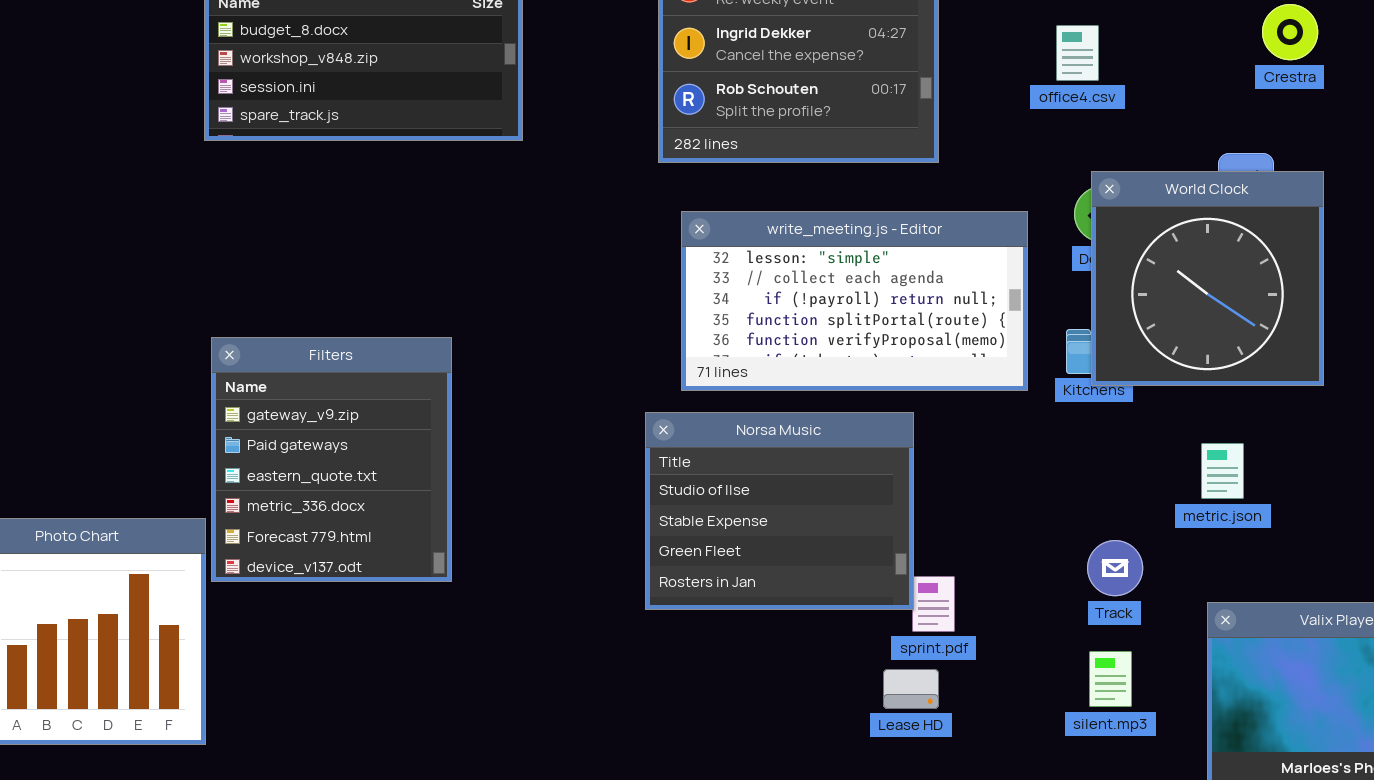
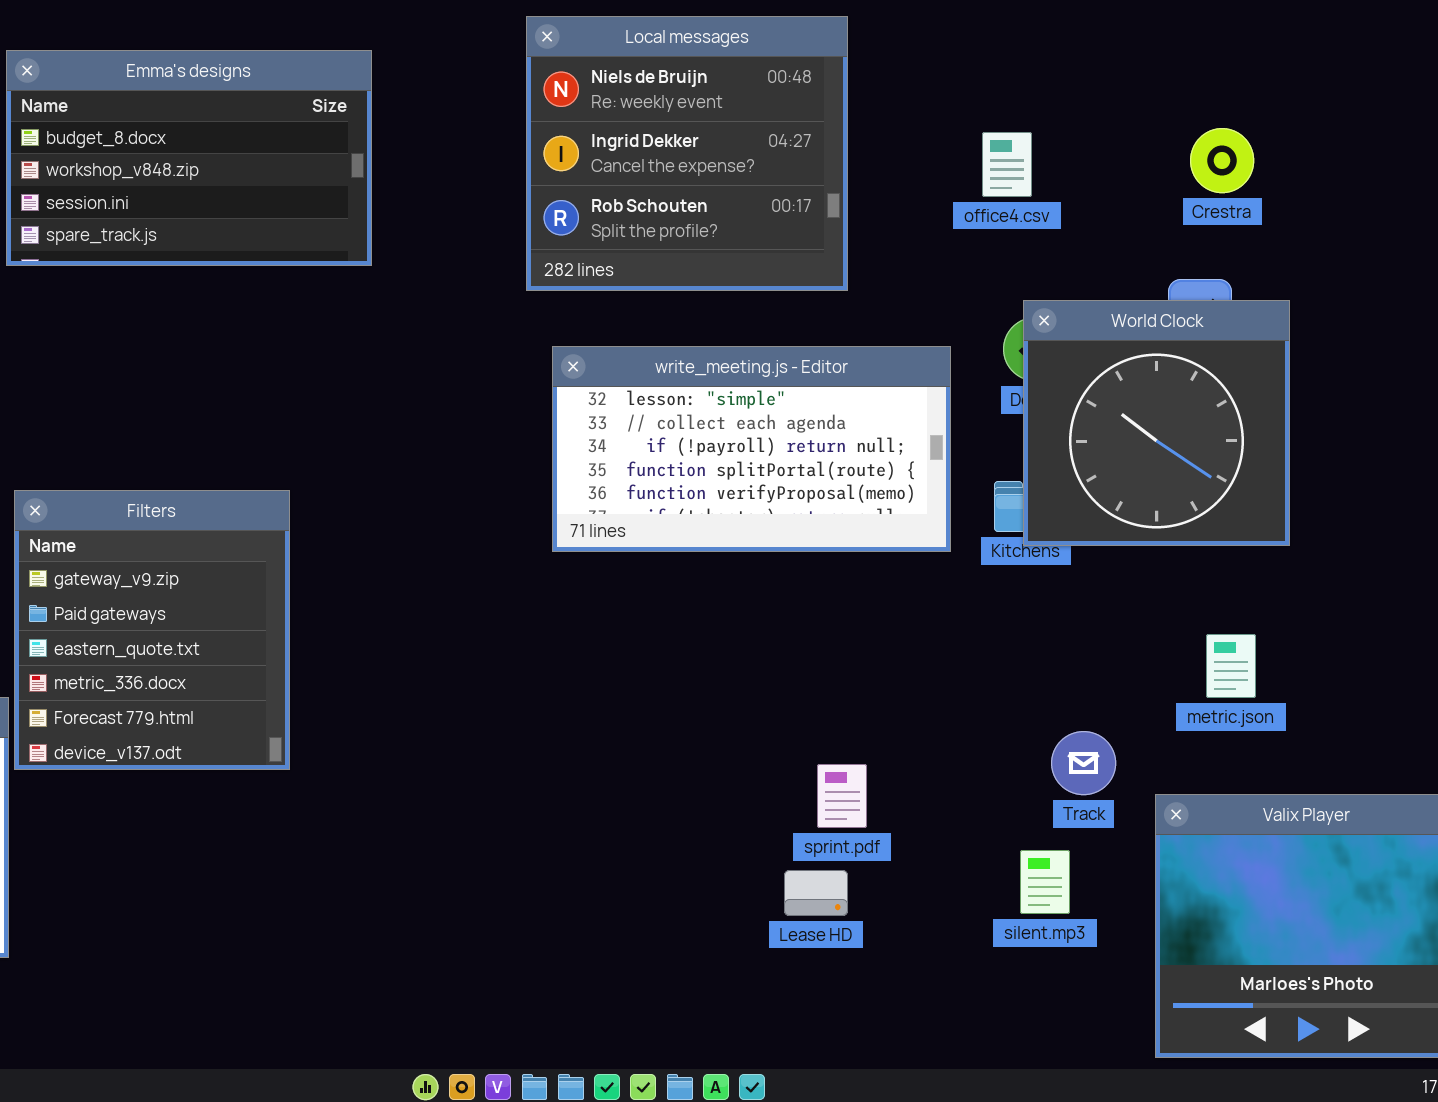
Crestra: [1262,4,1318,60] -> [1190,128,1254,193], moved
Norsa Music: [645,412,914,610] -> none, closed
metric.json: [1201,443,1244,499] -> [1206,634,1256,698], moved
Track: [1087,540,1143,596] -> [1051,731,1116,795], moved

